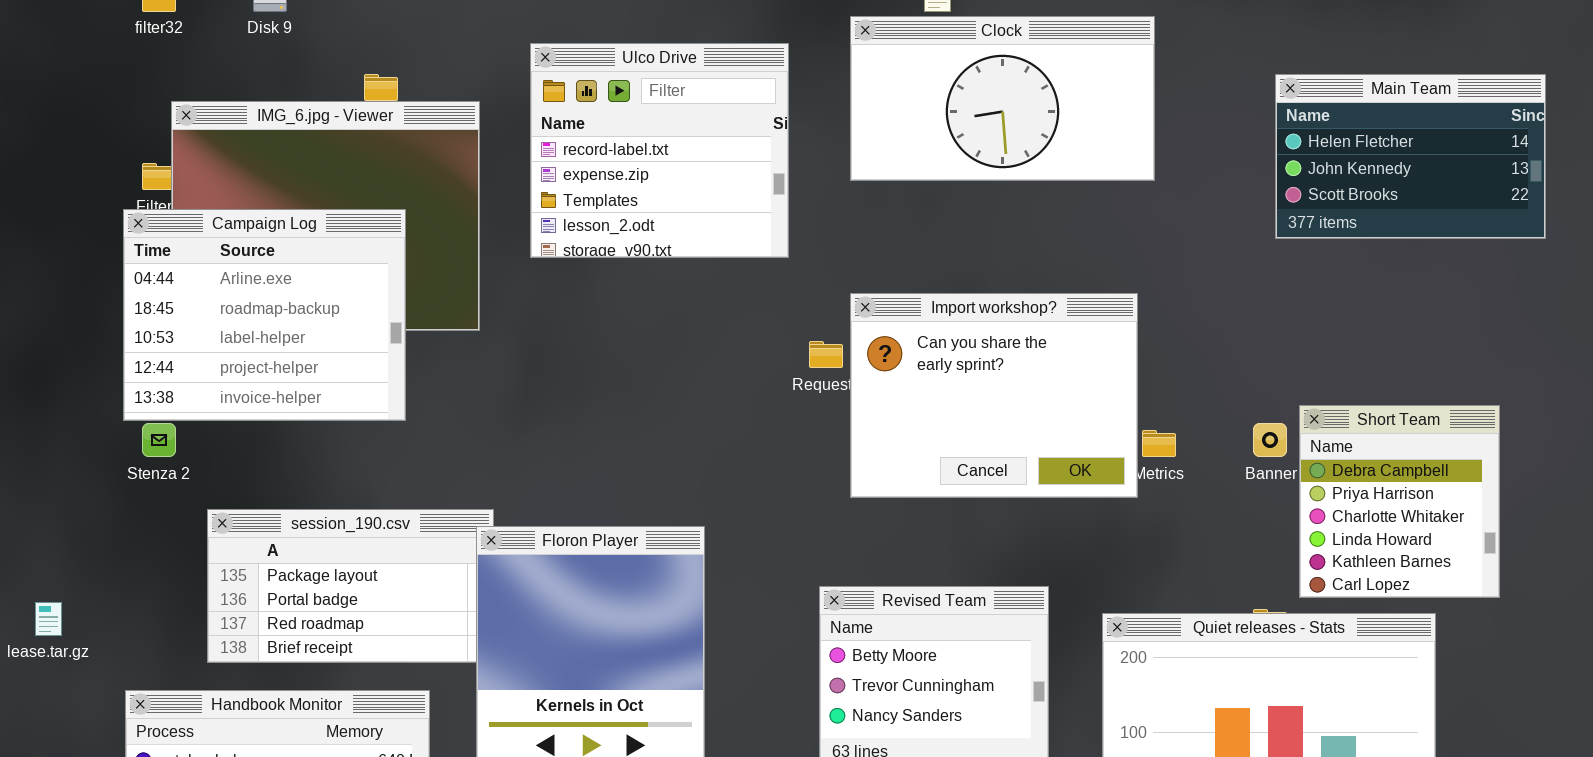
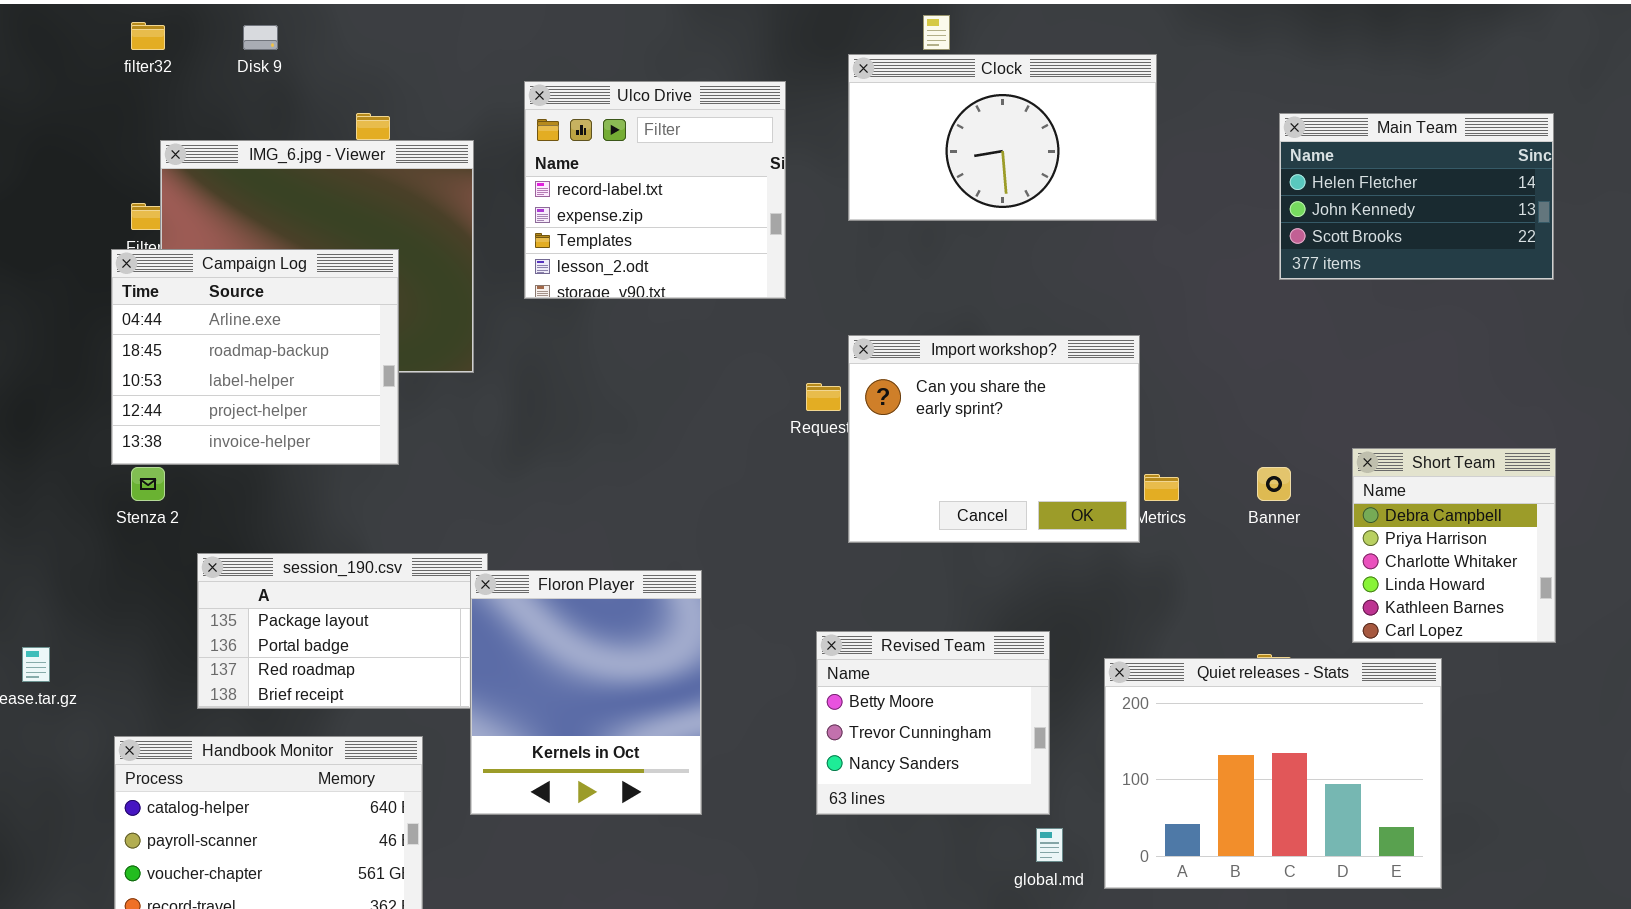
Short Team: [1299,405,1500,598] -> [1352,448,1556,643], moved

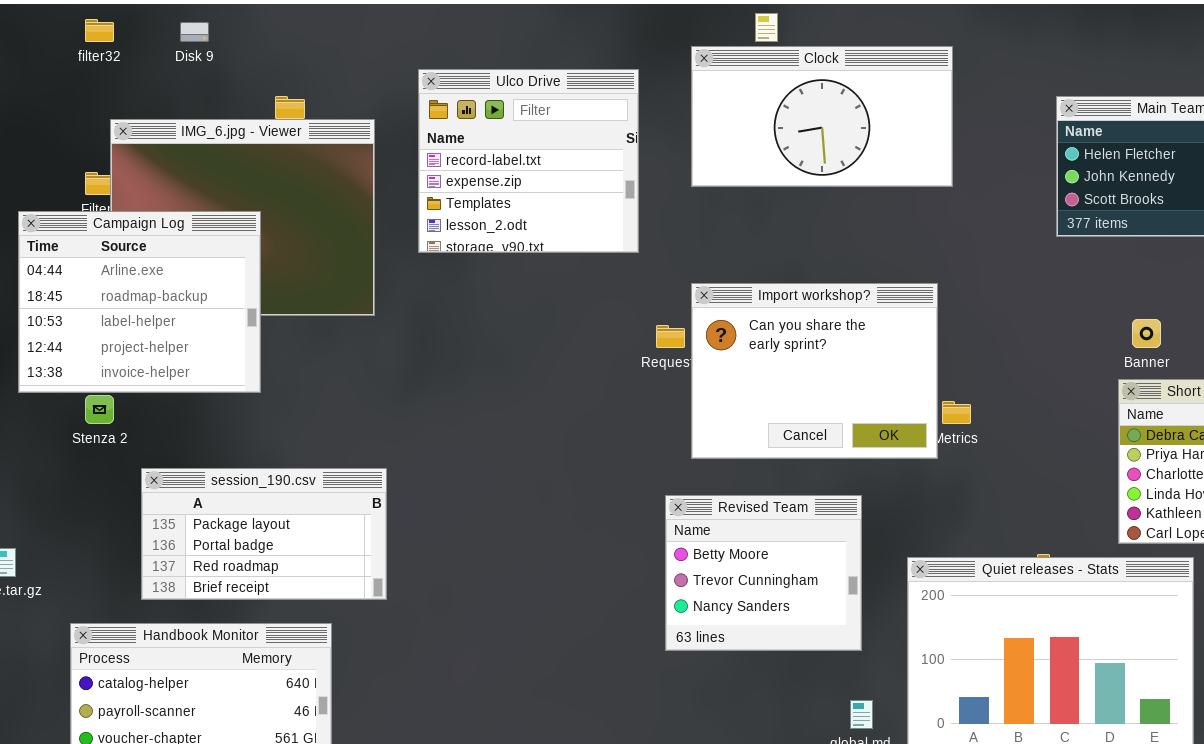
Campaign Log: [111,249,399,465] -> [18,211,261,393], moved
Banner: [1257,467,1291,501] -> [1132,319,1161,348], moved
Floron Player: [470,570,702,815] -> none, closed
Revised Team: [816,631,1050,815] -> [665,495,862,651], moved

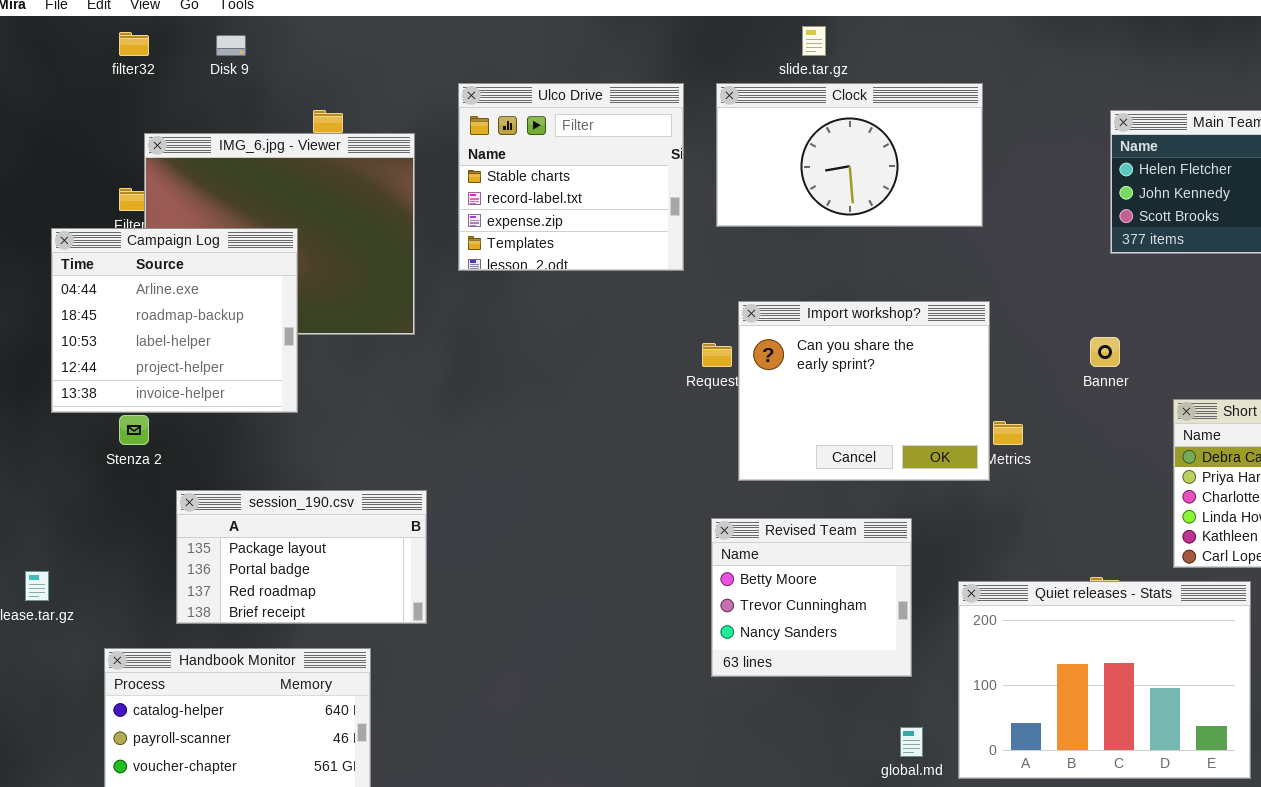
Clock: [691,46,953,187] -> [716,83,983,227], moved
Ulco Drive: [418,69,639,253] -> [458,83,684,271], scrolled up 1 row
Banner: [1132,319,1161,348] -> [1090,337,1120,367], moved

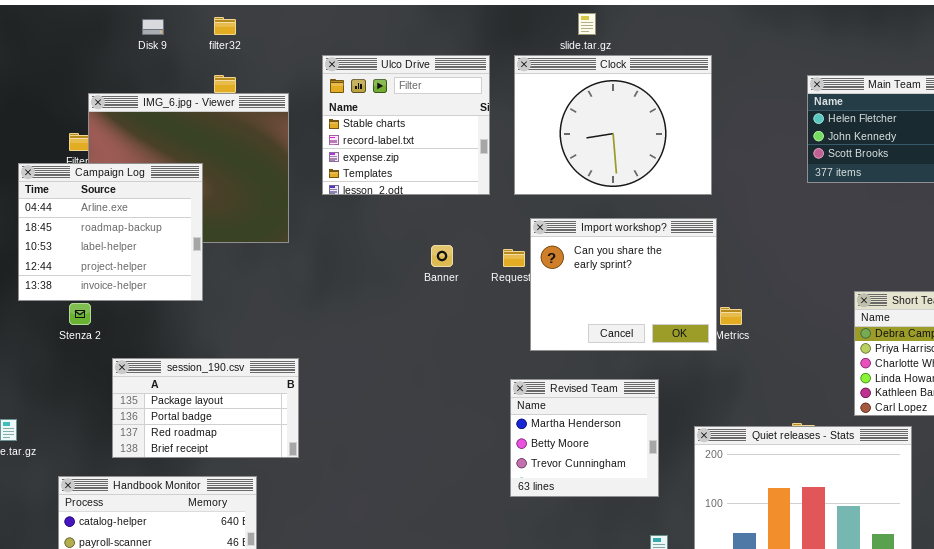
filter32: [119,32,149,56] -> [214,17,236,35], moved
Clock: [716,83,983,227] -> [514,55,712,195], resized
Banner: [1090,337,1120,367] -> [431,245,453,267], moved
Revised Team: [711,518,912,677] -> [510,379,659,497], scrolled up 1 row

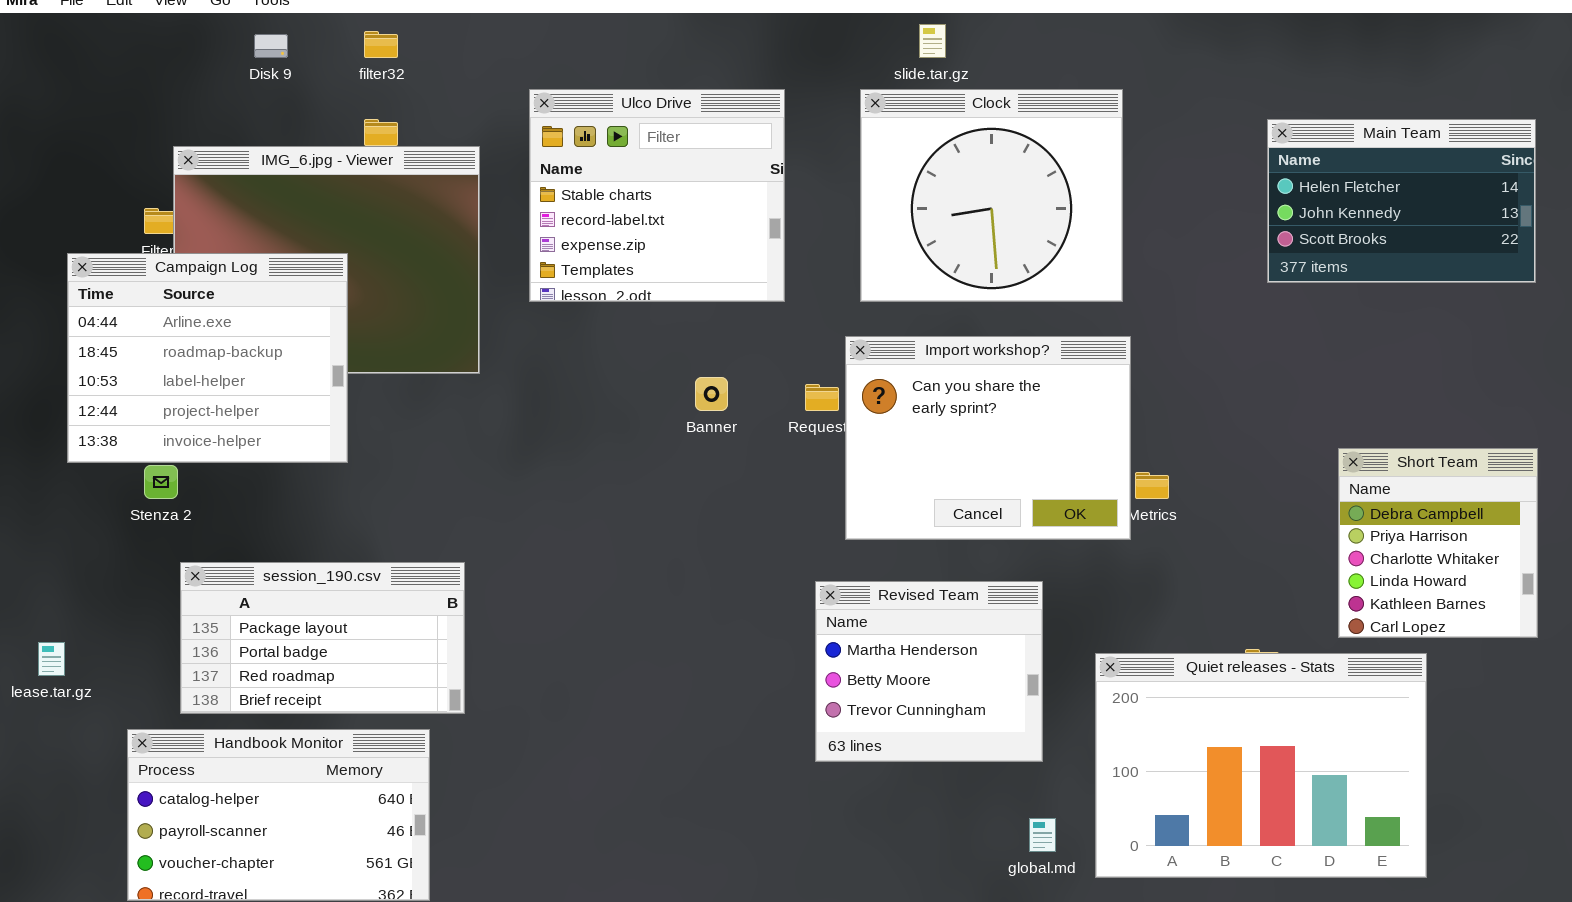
Clock: [514,55,712,195] -> [860,89,1123,302], resized
session_190.csv: [112,358,299,458] -> [180,562,465,714], moved

